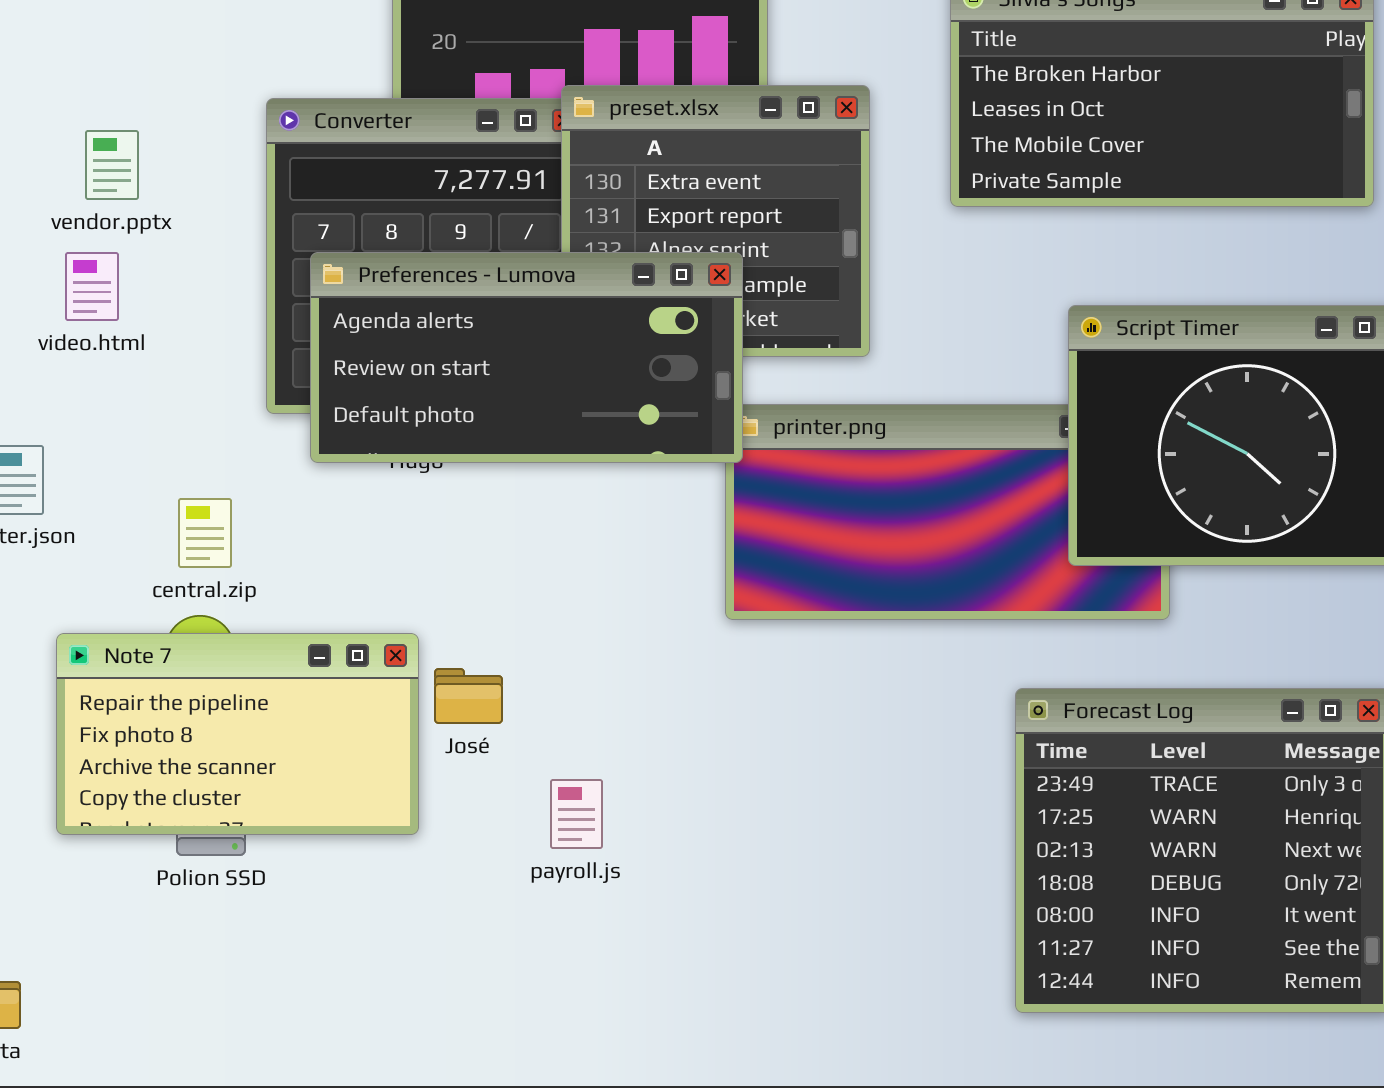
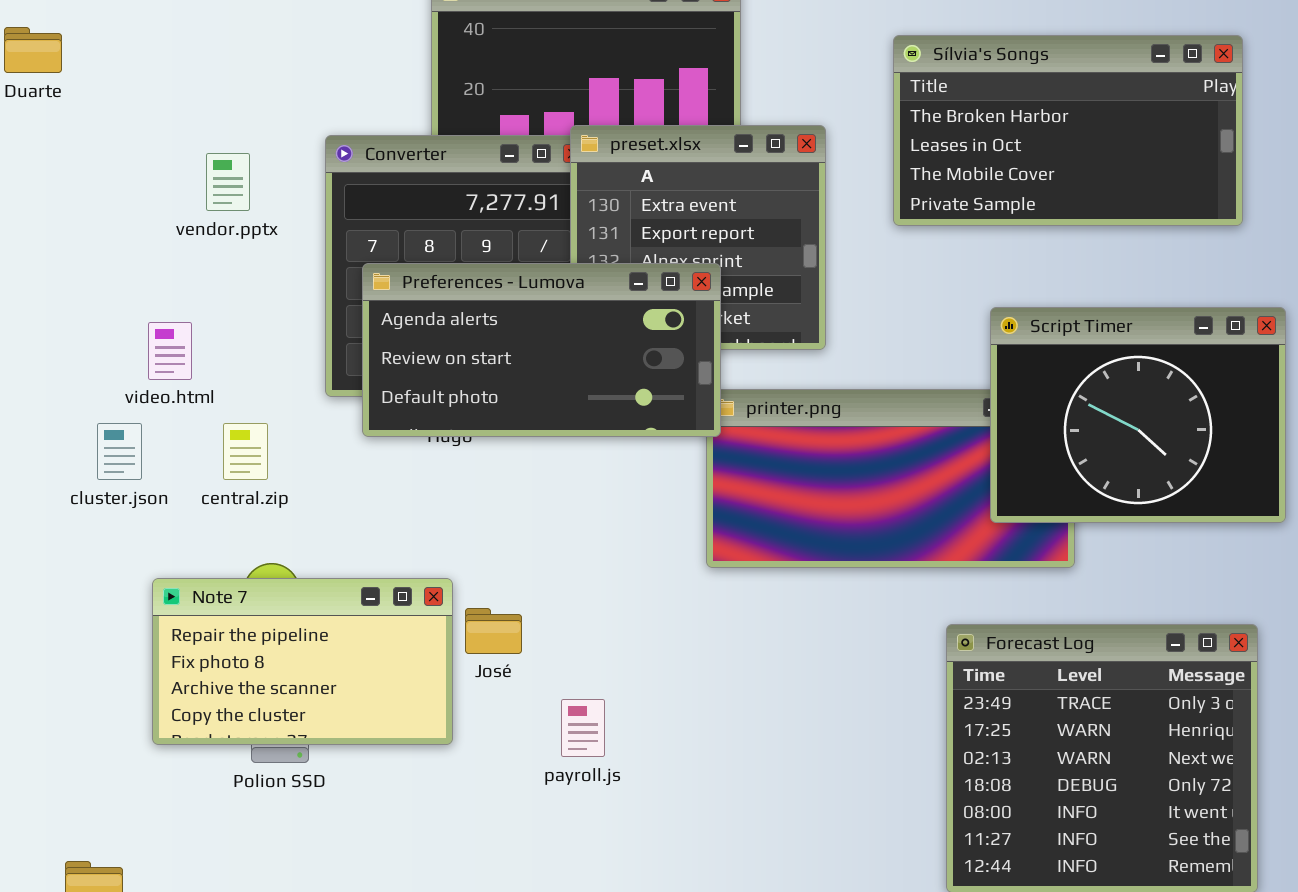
vendor.pptx: [85,130,139,200] -> [206,153,250,211], moved
video.html: [65,252,119,321] -> [148,322,192,380], moved
central.zip: [178,498,232,568] -> [223,423,268,480], moved

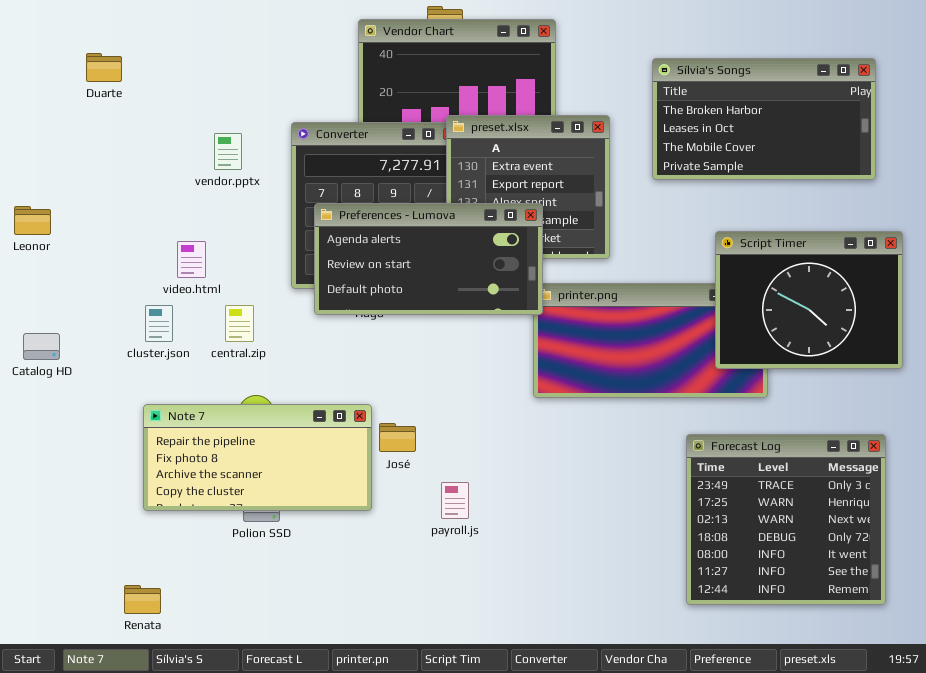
Note 7: [152,578,453,745] -> [143,404,372,511], resized

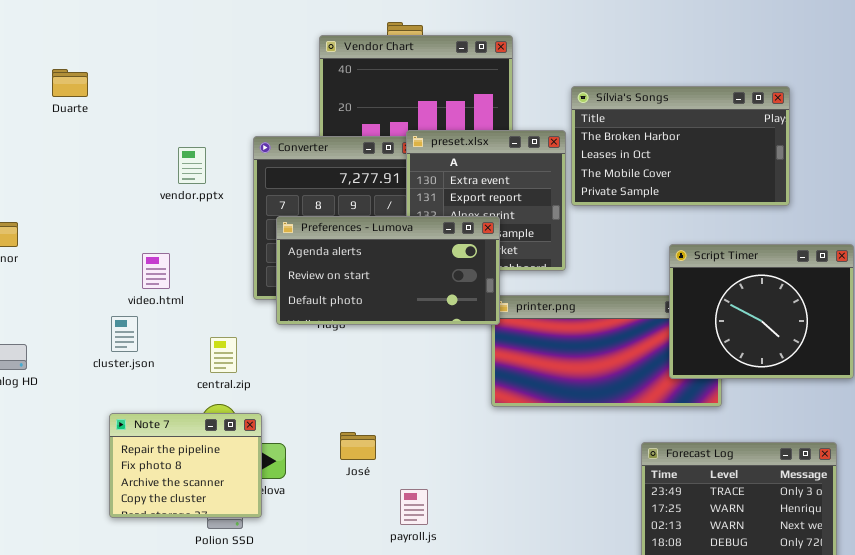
Sílvia's Songs: [652,58,876,180] -> [571,86,790,206], moved
central.zip: [225,305,254,342] -> [210,337,237,373], moved
Note 7: [143,404,372,511] -> [109,413,262,518], resized

